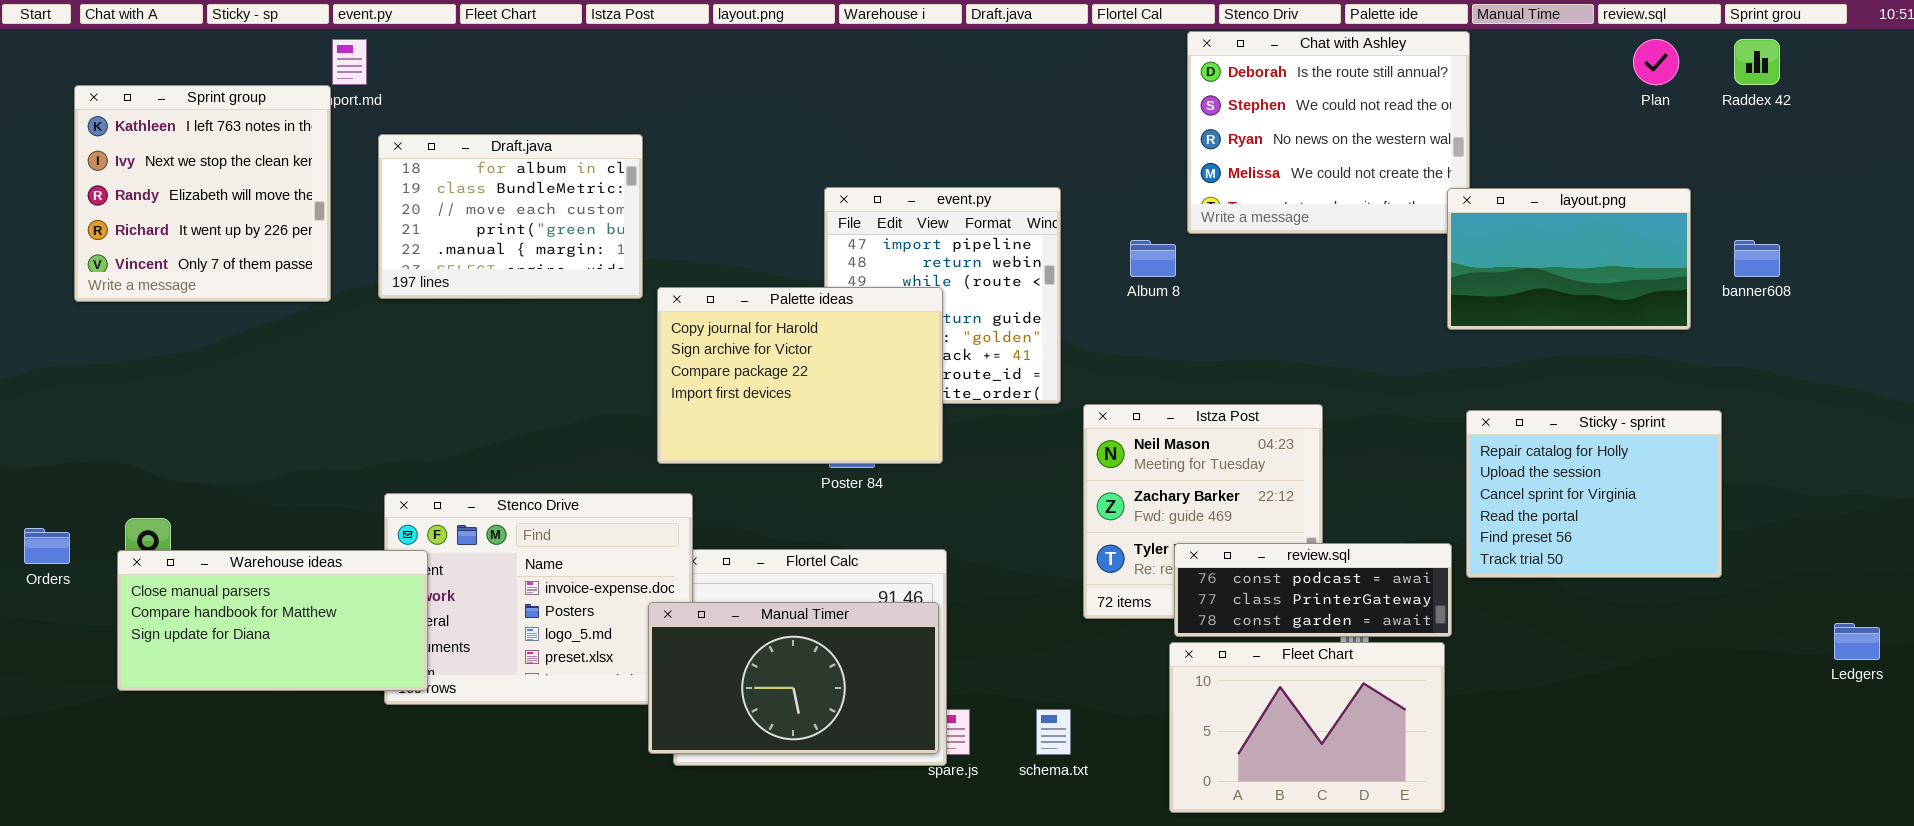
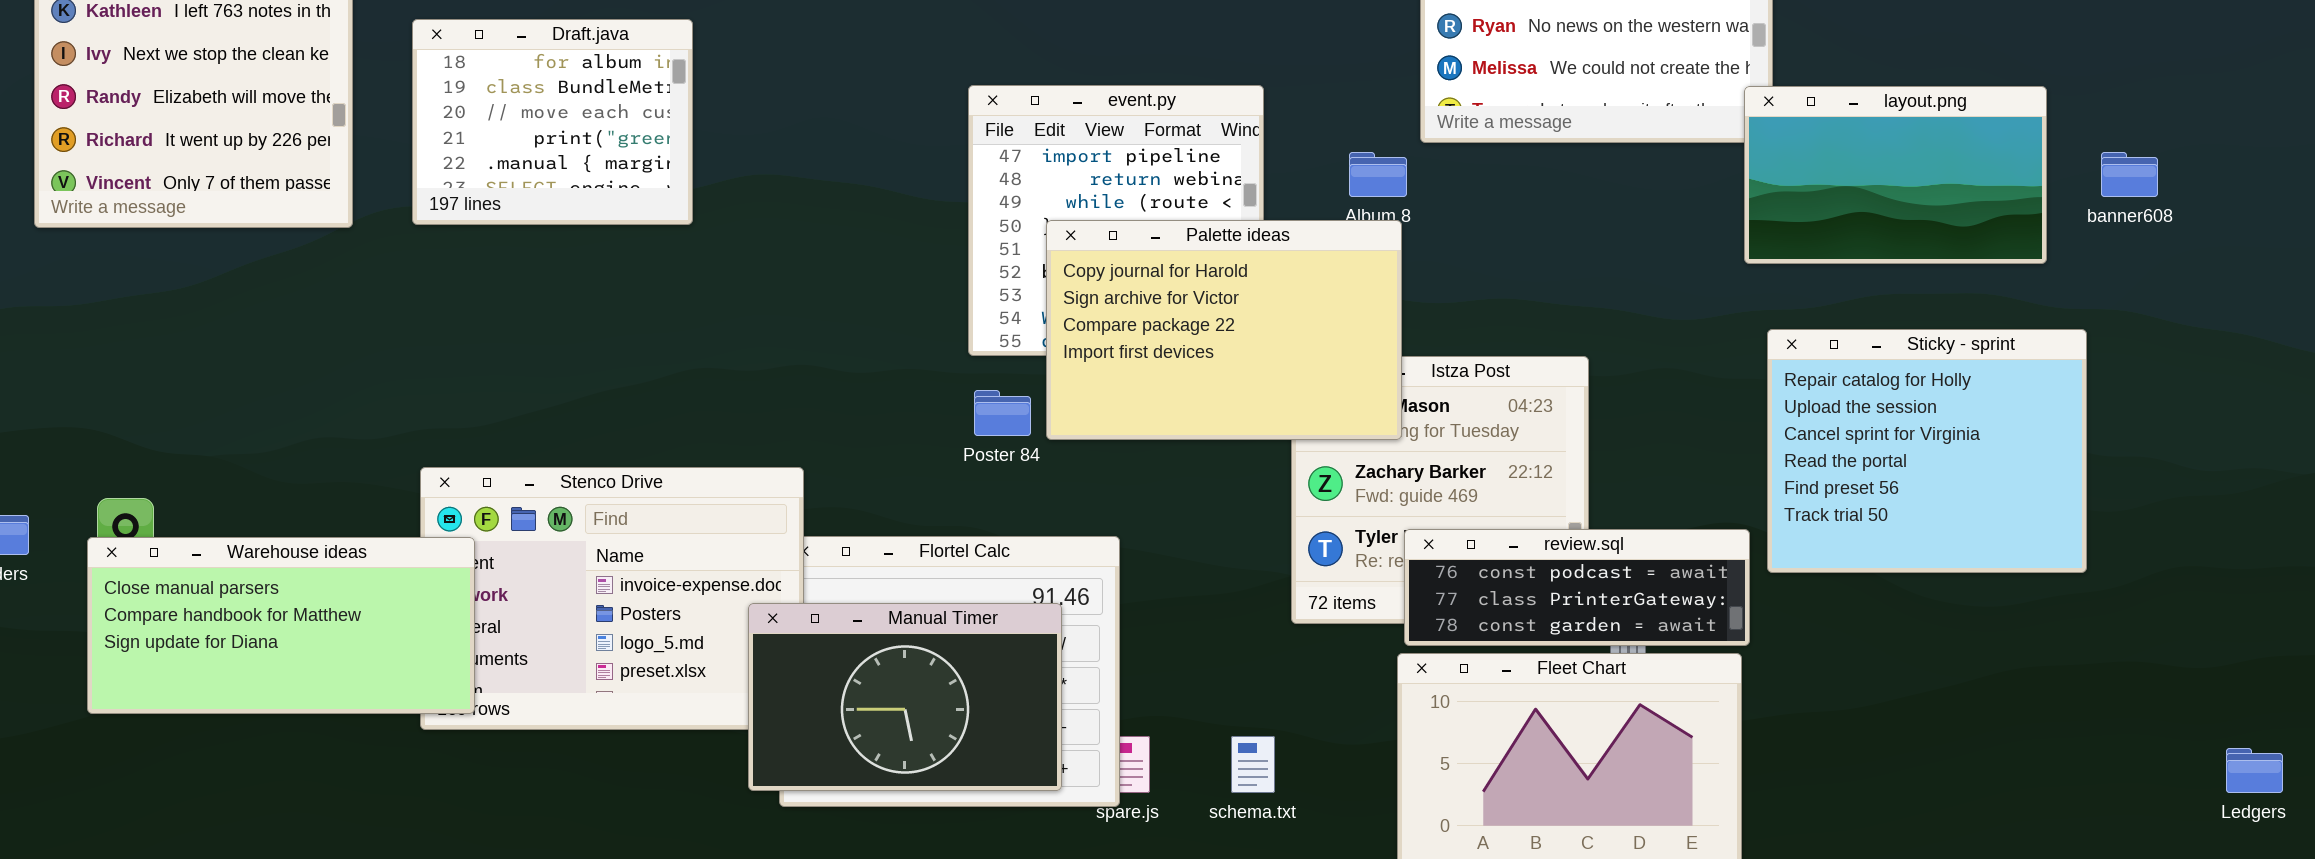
Draft.java: [378,134,643,299] -> [412,19,693,225], resized
Palette ideas: [657,287,943,464] -> [1046,220,1402,440], moved
Sticky - sprint: [1466,410,1722,578] -> [1767,329,2087,573], resized
Manual Timer: [648,602,939,754] -> [748,603,1062,791], resized
Ledgers: [1834,623,1880,660] -> [2226,748,2283,793], moved

